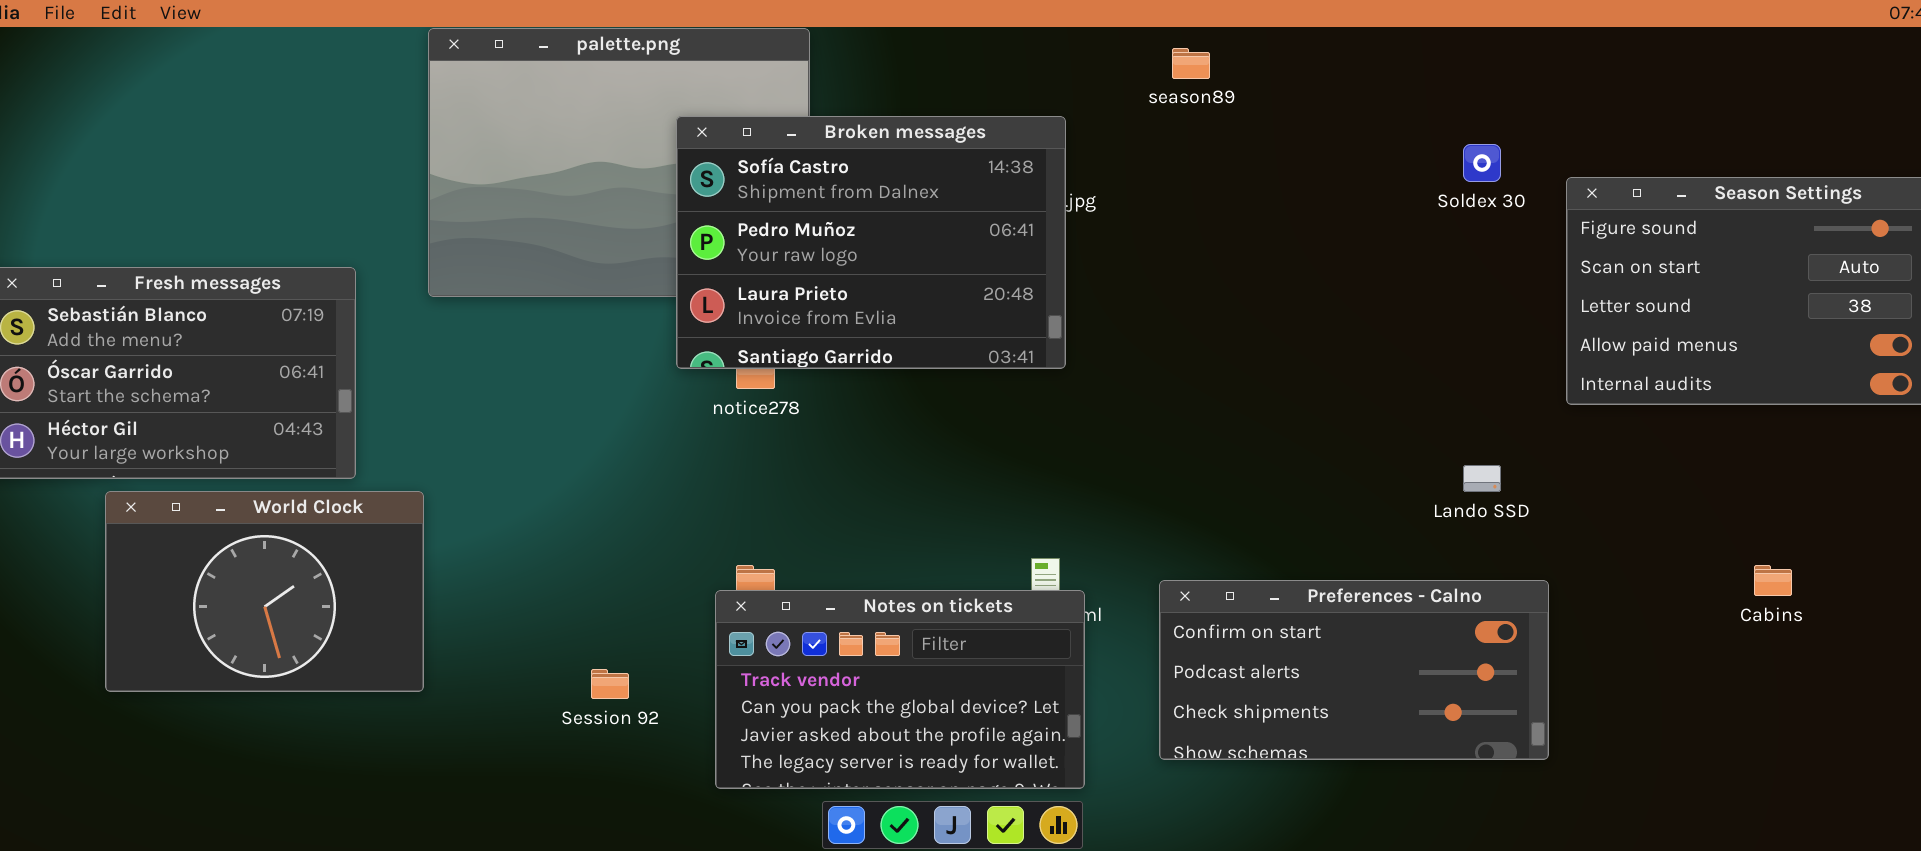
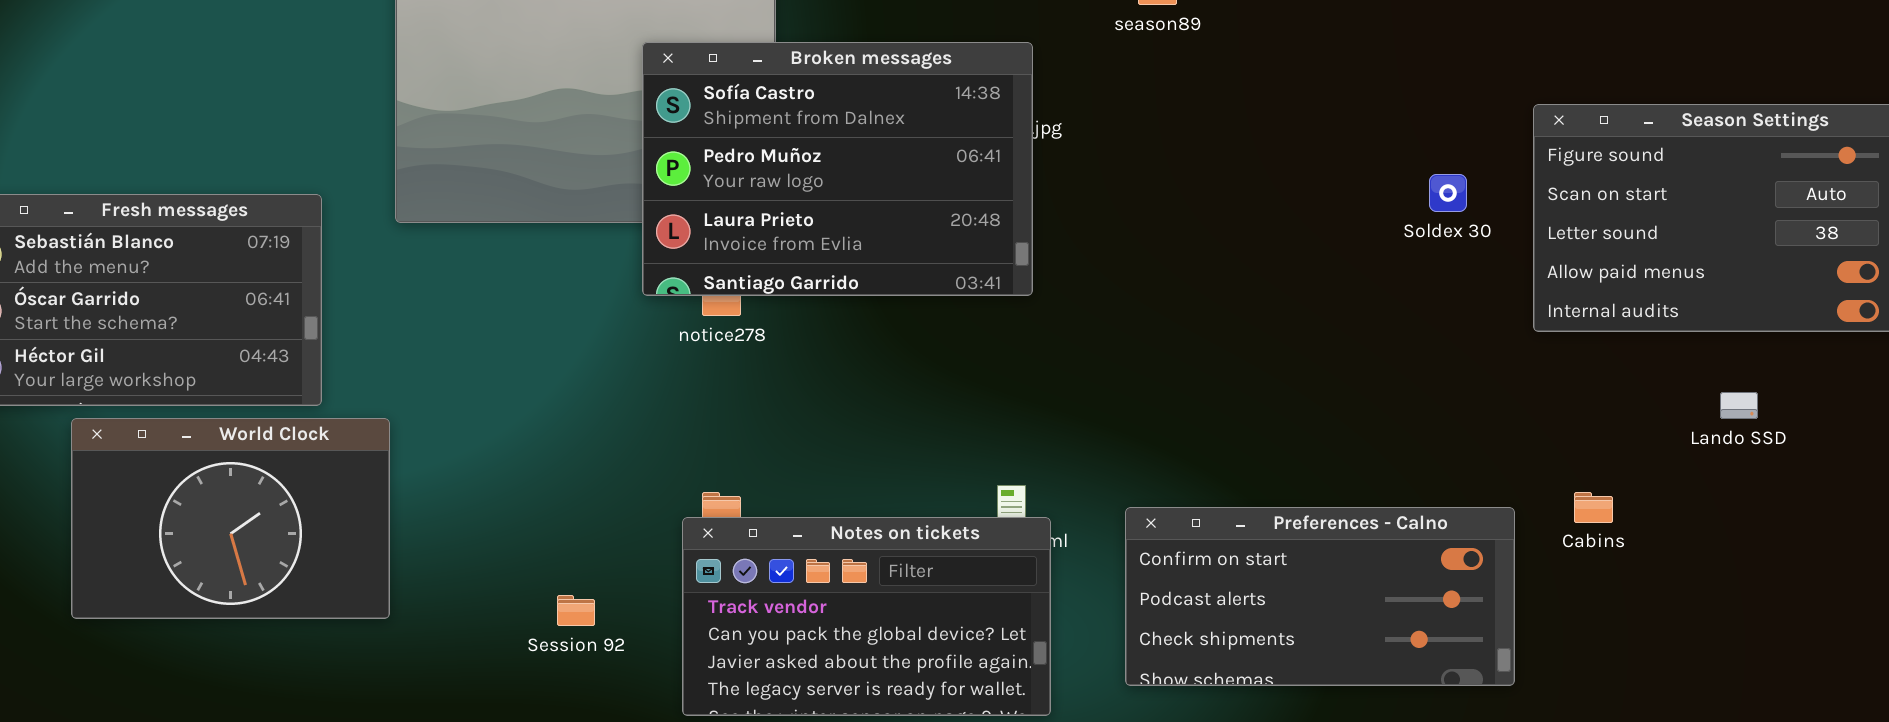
Soldex 30: [1463,144,1501,182] -> [1429,174,1467,212], moved
Lando SSD: [1463,465,1501,492] -> [1720,392,1758,419], moved
Cabins: [1754,565,1792,596] -> [1574,492,1613,523], moved

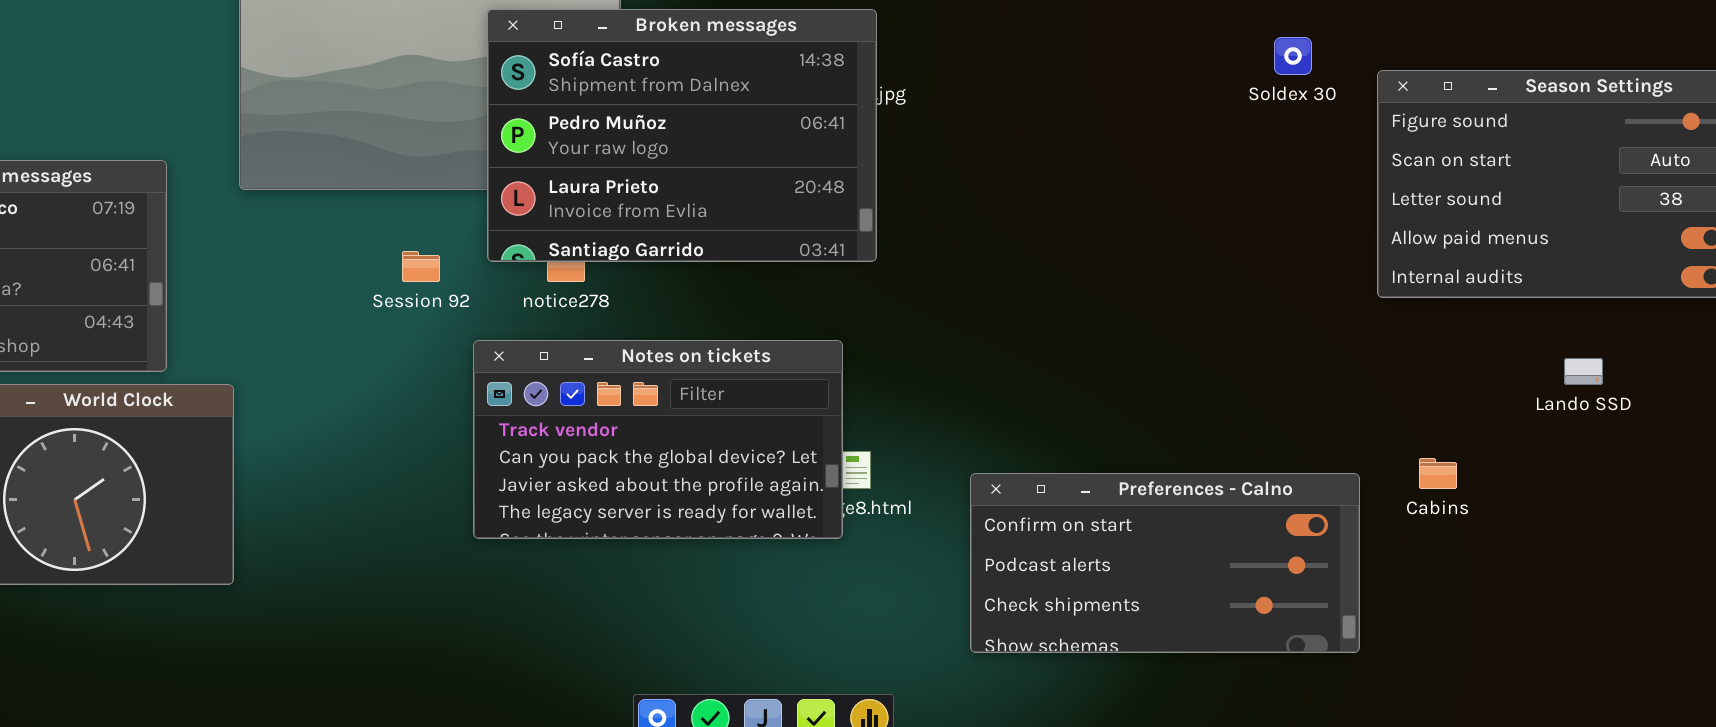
Soldex 30: [1429,174,1467,212] -> [1274,37,1312,75], moved
Notes on tickets: [682,517,1051,716] -> [473,340,843,539], moved
Session 92: [557,595,595,626] -> [402,251,440,282], moved

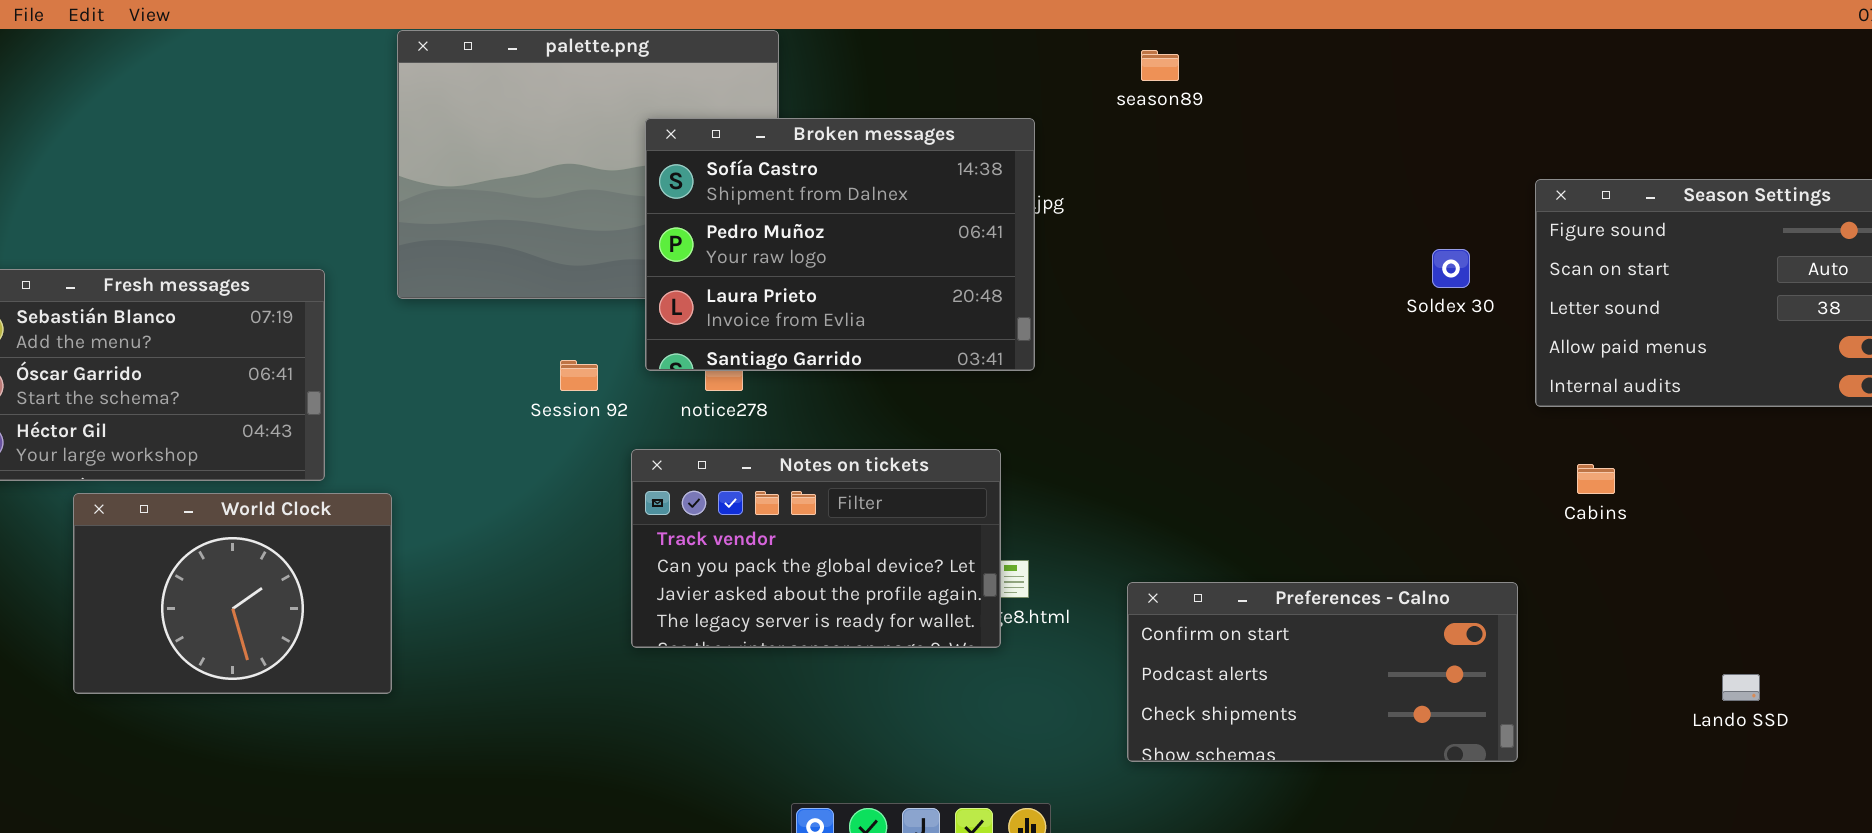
Soldex 30: [1274,37,1312,75] -> [1432,249,1470,288], moved
Lando SSD: [1564,358,1603,385] -> [1722,674,1760,701], moved
Cabins: [1419,458,1457,489] -> [1577,464,1615,494], moved

